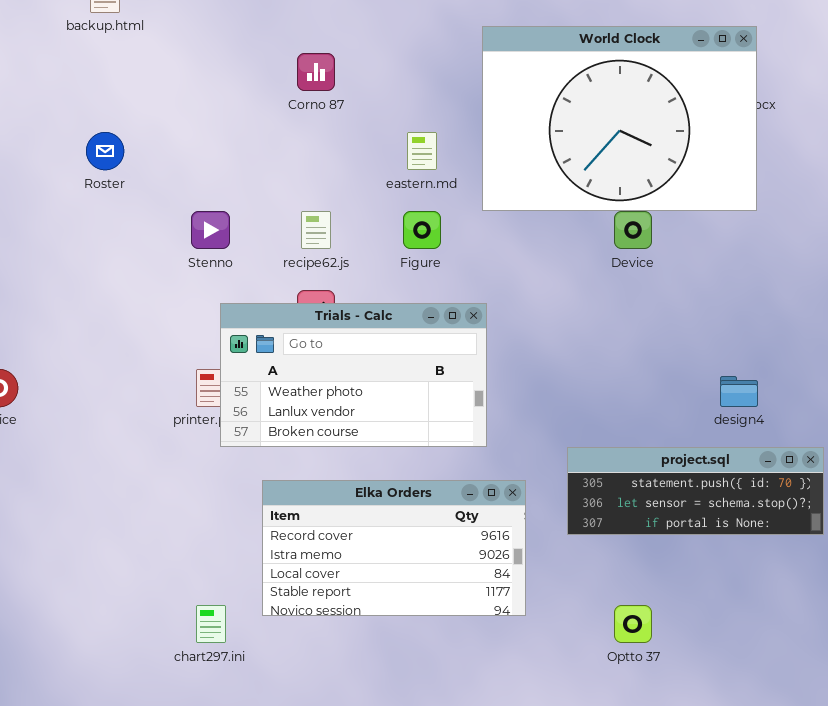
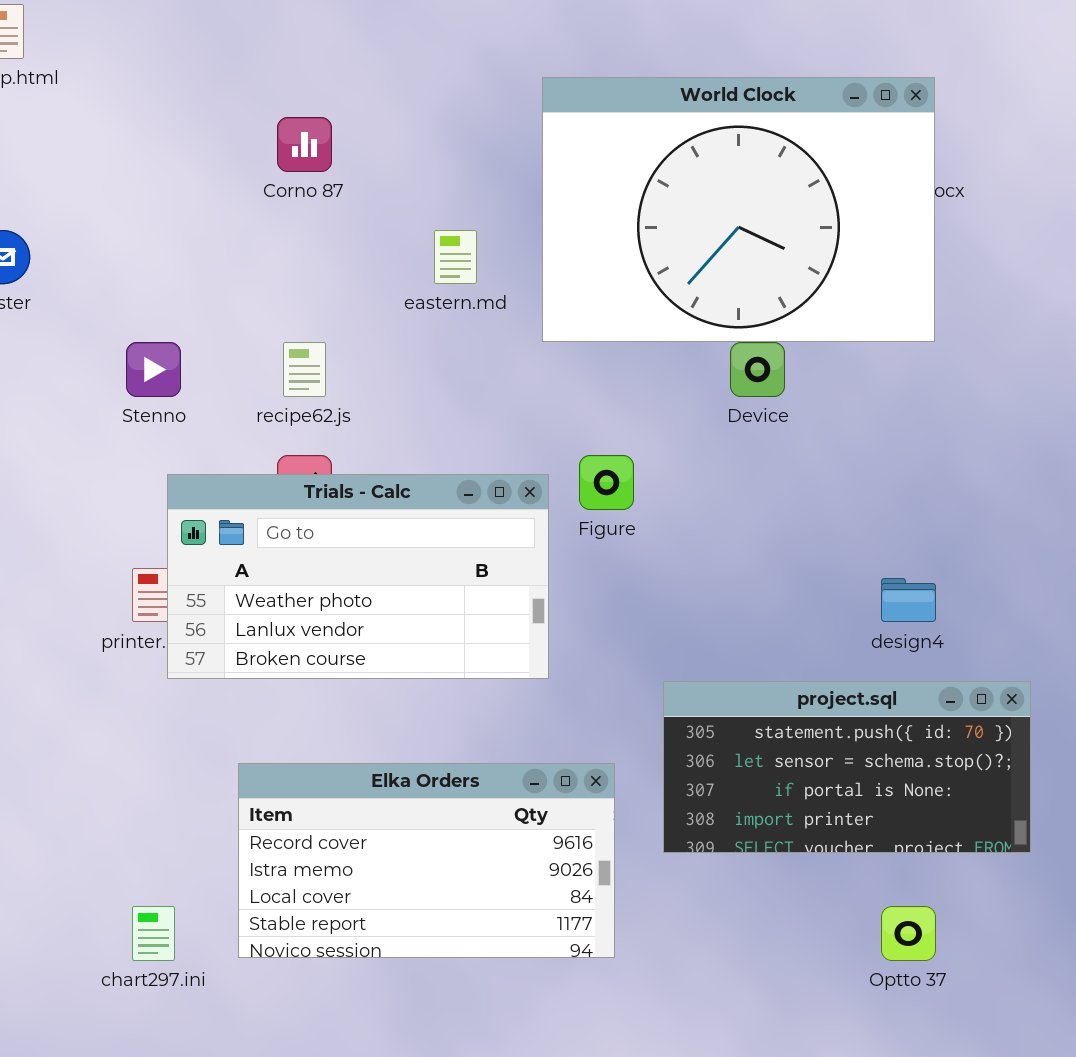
Figure: [403,211,441,249] -> [579,455,634,510], moved
project.sql: [567,447,824,535] -> [663,681,1031,853], resized
Elka Orders: [262,480,526,616] -> [238,763,615,958], moved
Optto 37: [614,605,652,643] -> [881,906,936,961], moved

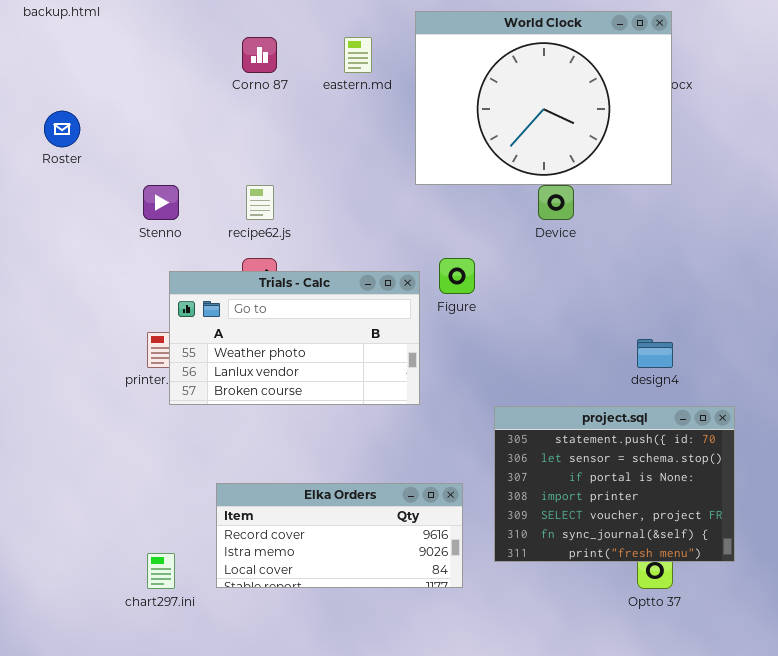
eastern.md: [434,230,477,284] -> [344,37,372,73], moved
project.sql: [663,681,1031,853] -> [494,406,735,562], resized
Elka Orders: [238,763,615,958] -> [216,483,463,588], resized

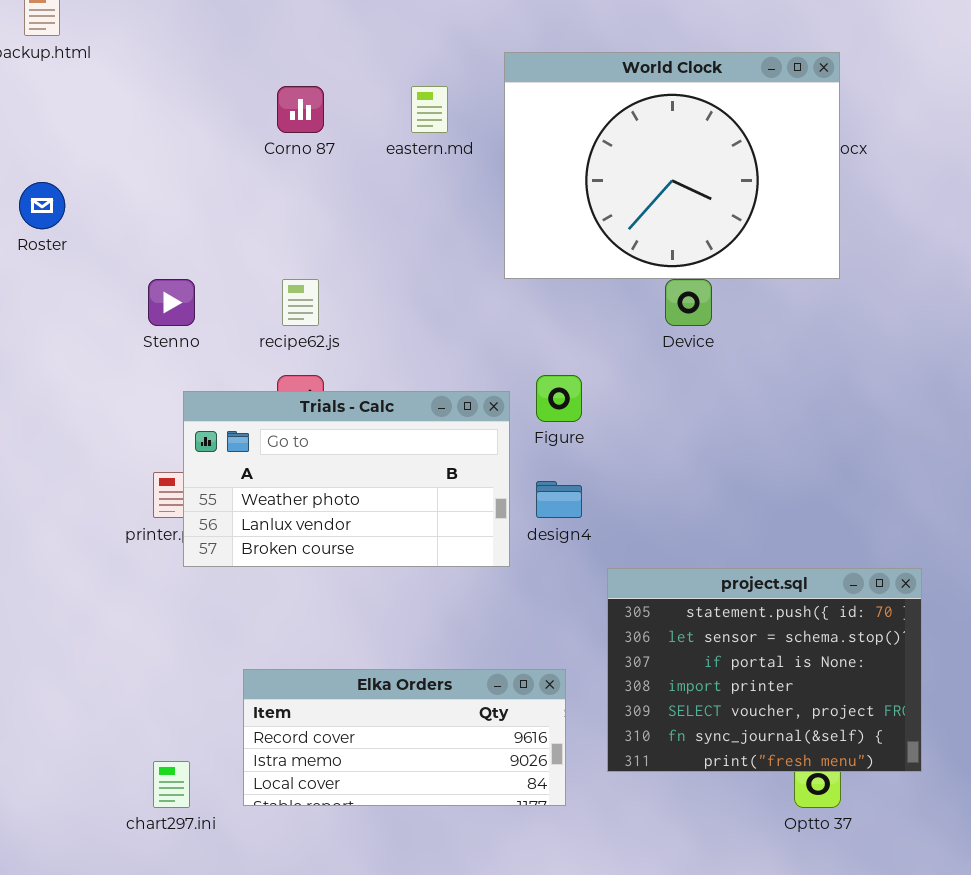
design4: [637,339,673,368] -> [536,481,582,518], moved

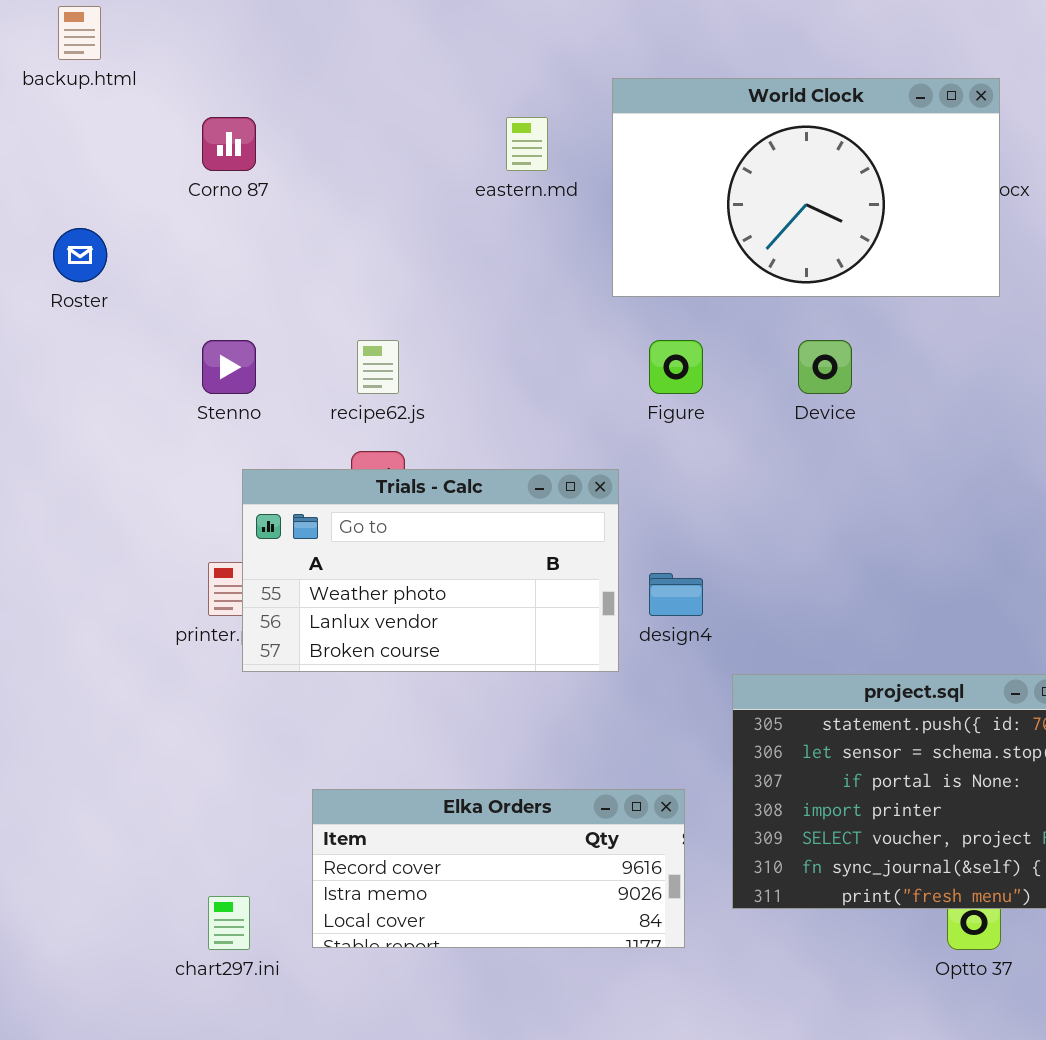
World Clock: [504,52,840,279] -> [612,78,1000,297], resized
Corno 87: [277,86,324,133] -> [202,117,256,171], moved
Figure: [536,375,582,422] -> [649,340,703,394], moved

